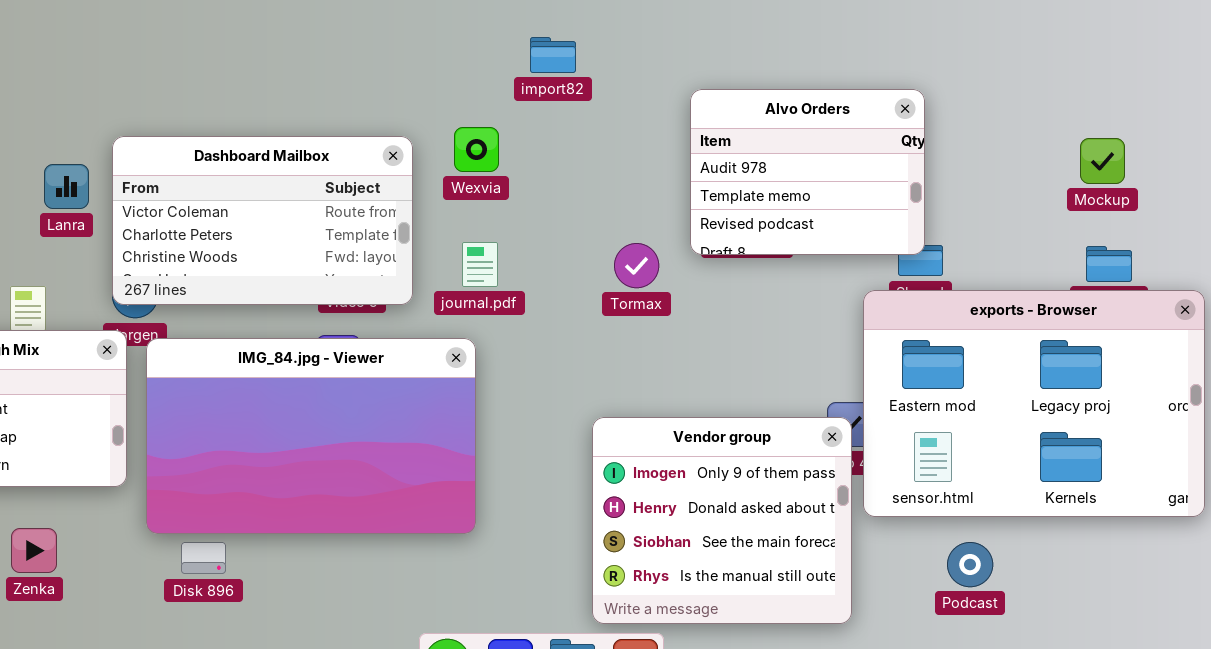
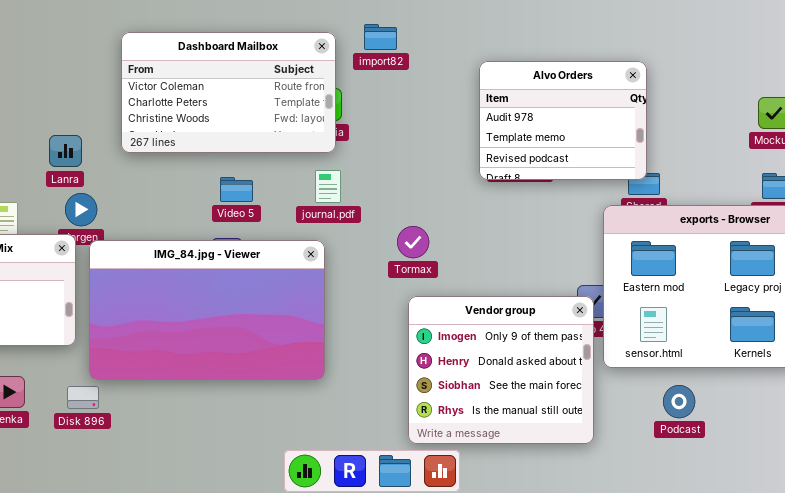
Dashboard Mailbox: [112,136,413,305] -> [121,32,336,153], moved
Lanra: [44,164,89,209] -> [49,135,82,167], moved
Tormax: [614,243,659,288] -> [397,226,429,258], moved
Disk 896: [181,542,226,574] -> [67,386,99,409], moved

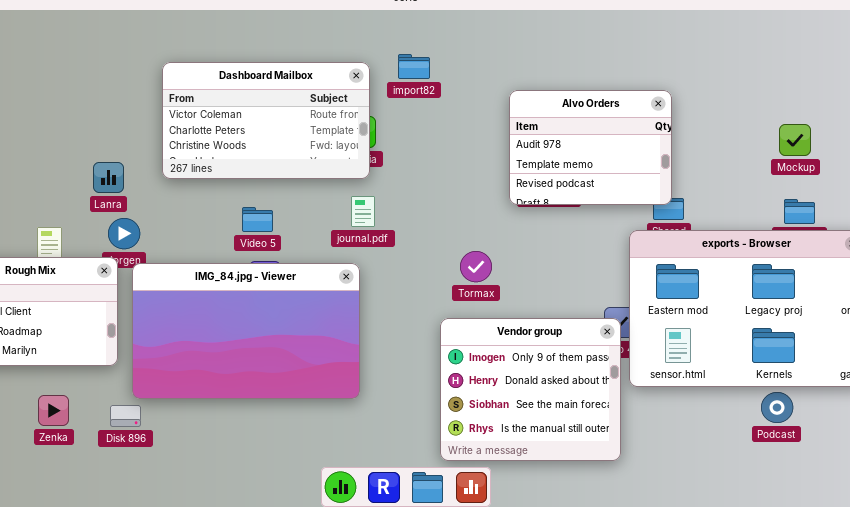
Video 5: [220,177,253,202] -> [242,207,273,232], moved
Tormax: [397,226,429,258] -> [460,251,492,282], moved
Podcast: [663,385,695,418] -> [761,392,793,423], moved

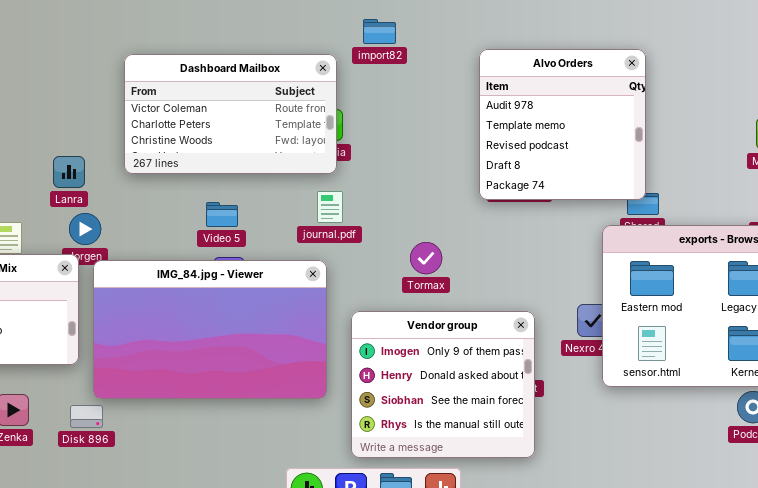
import82: [398,54,430,79] -> [363,19,396,44], moved
Alvo Orders: [509,90,672,205] -> [479,49,646,200], resized
Tormax: [460,251,492,282] -> [410,242,442,274], moved
Vendor group: [440,318,621,461] -> [351,311,535,458], moved

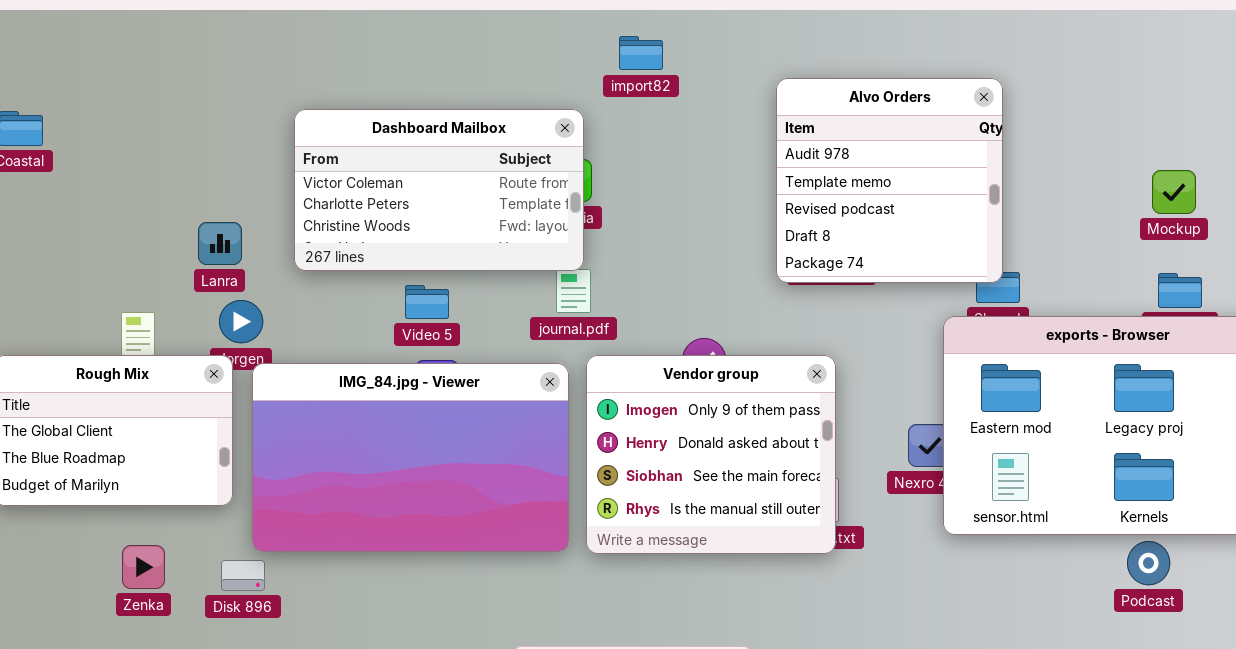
Dashboard Mailbox: [124,54,337,174] -> [294,109,584,271], moved
Vendor group: [351,311,535,458] -> [586,355,836,554], moved

